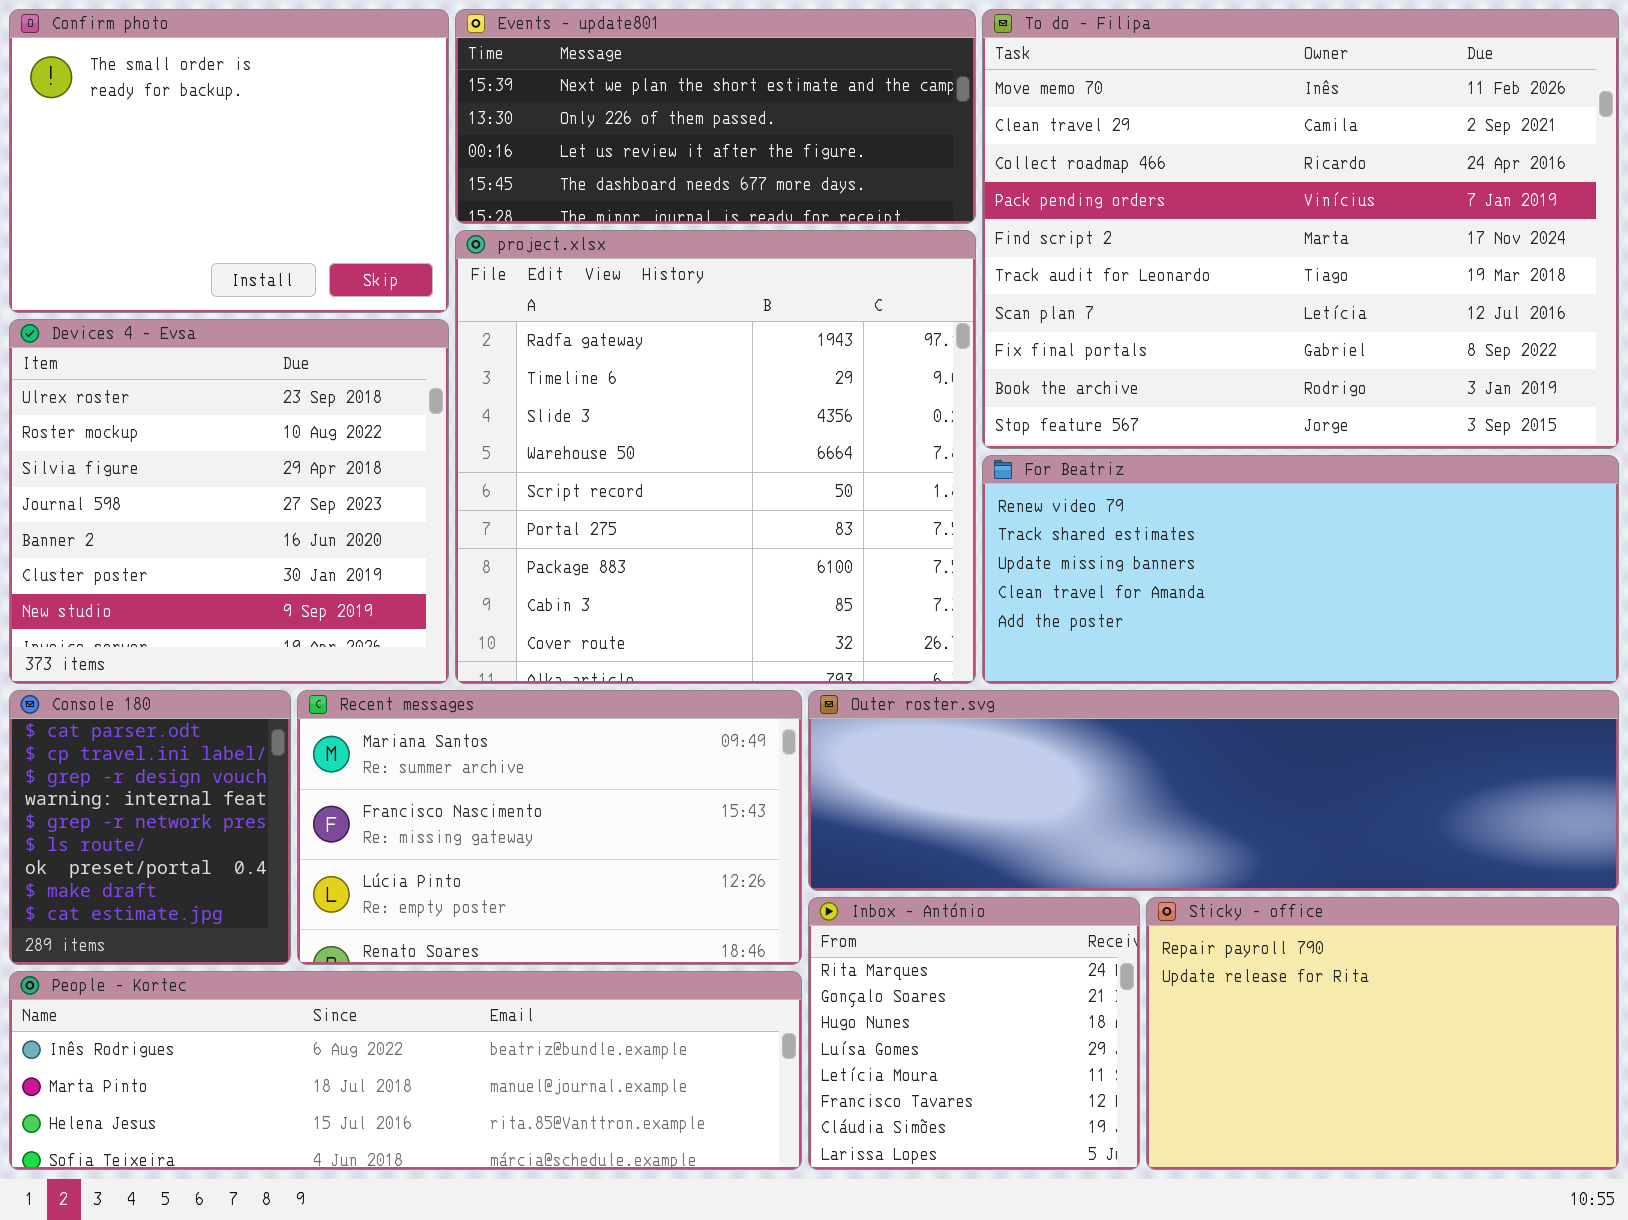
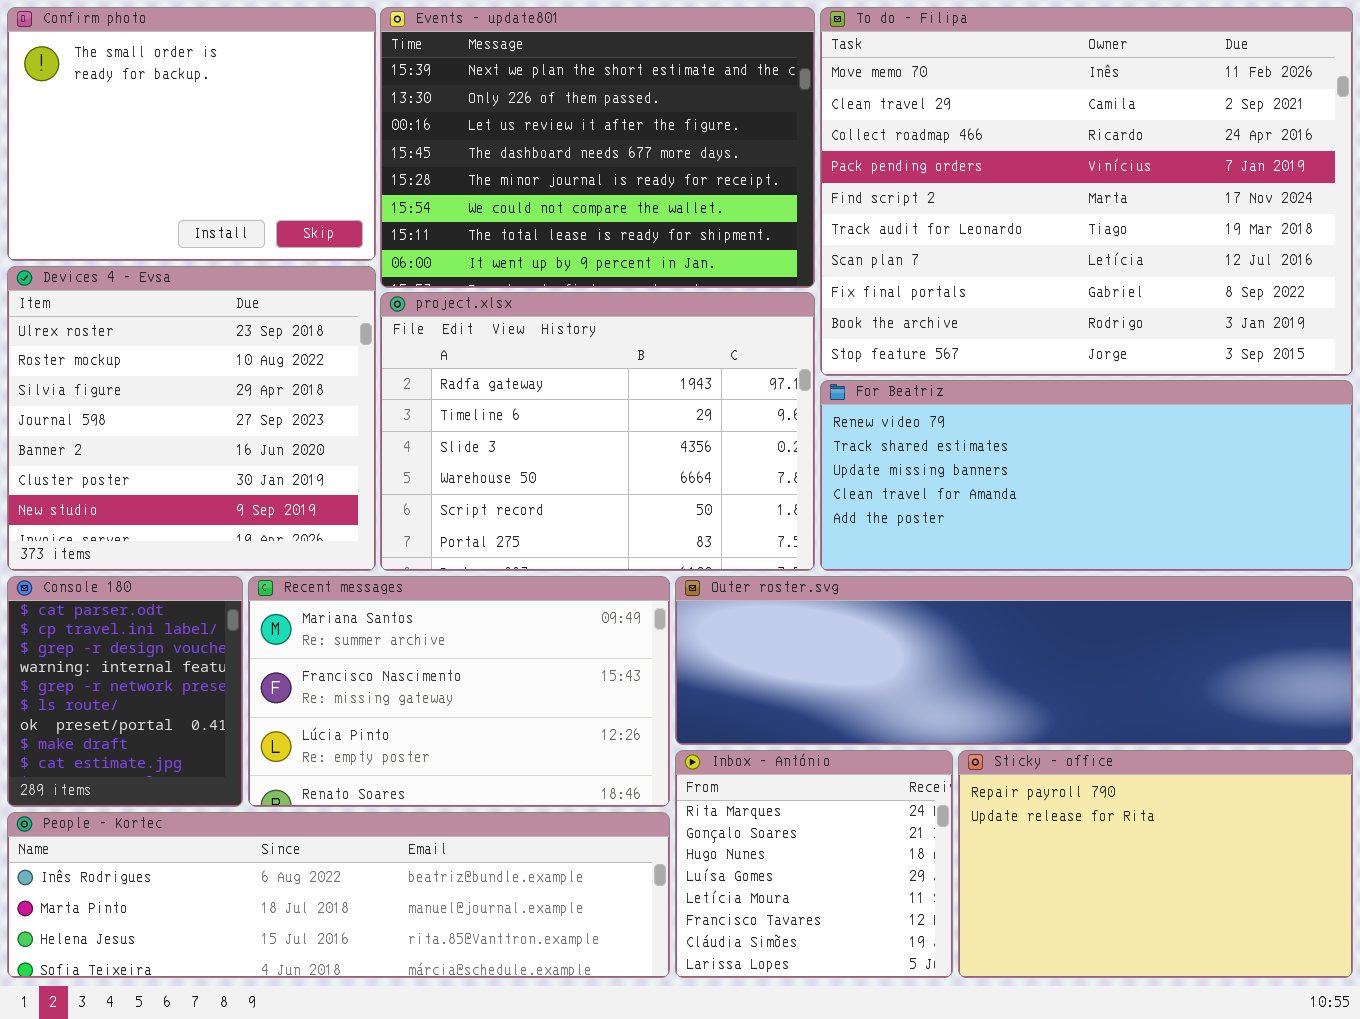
Events - update801: [455,9,976,224] -> [380,7,815,288], resized
project.xlsx: [455,230,976,684] -> [380,292,815,571], resized

